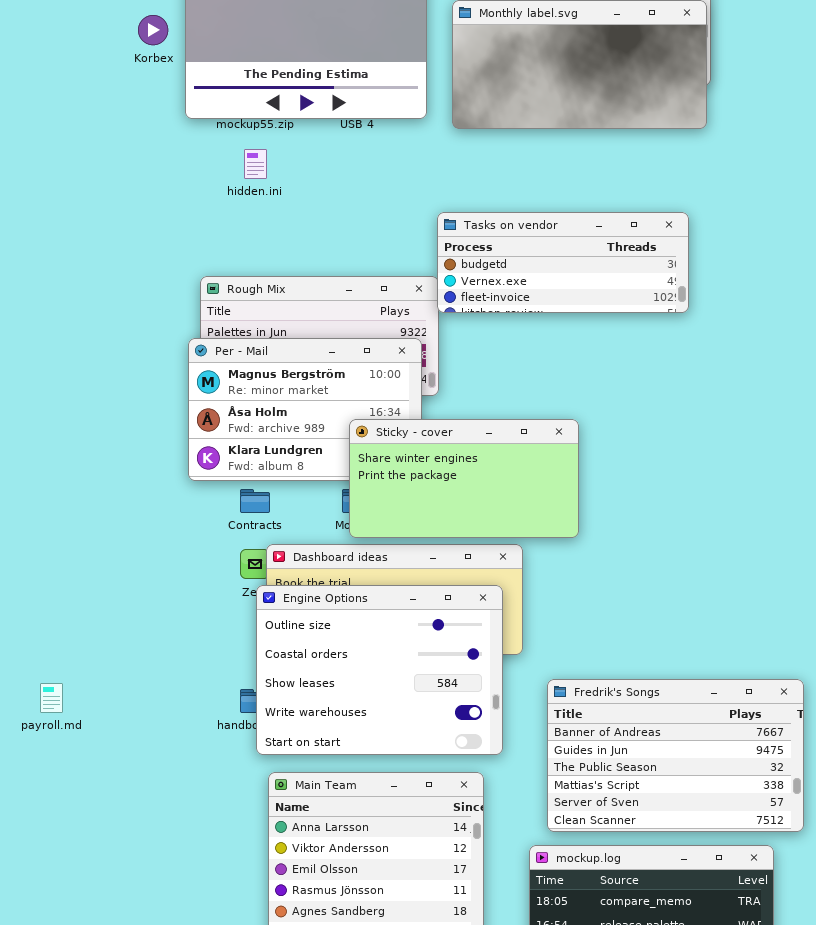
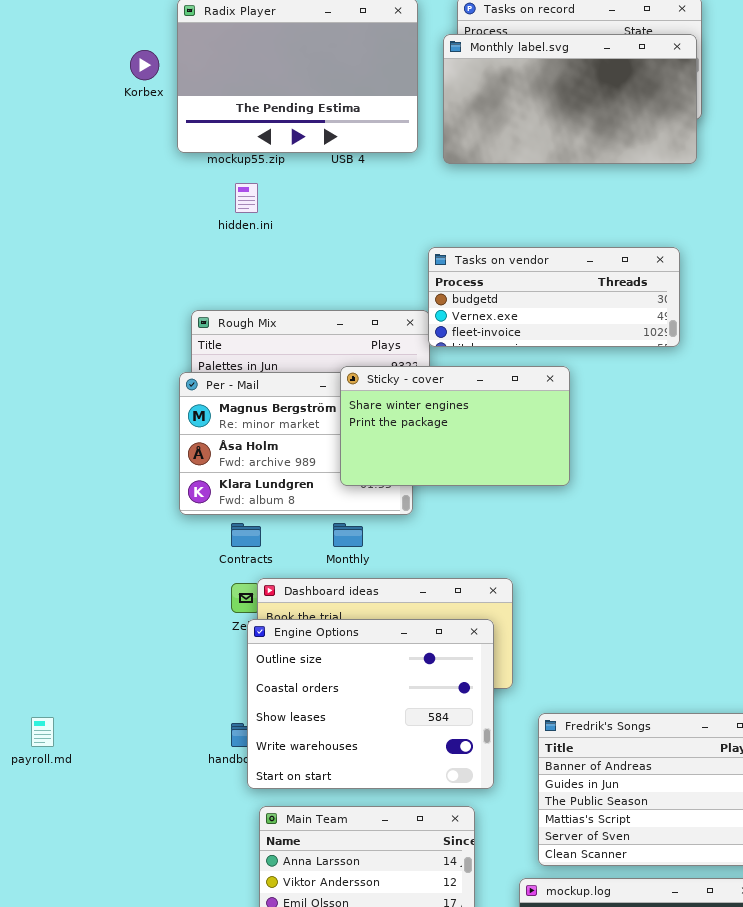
Sticky - cover: [349,419,579,538] -> [340,366,570,486], moved

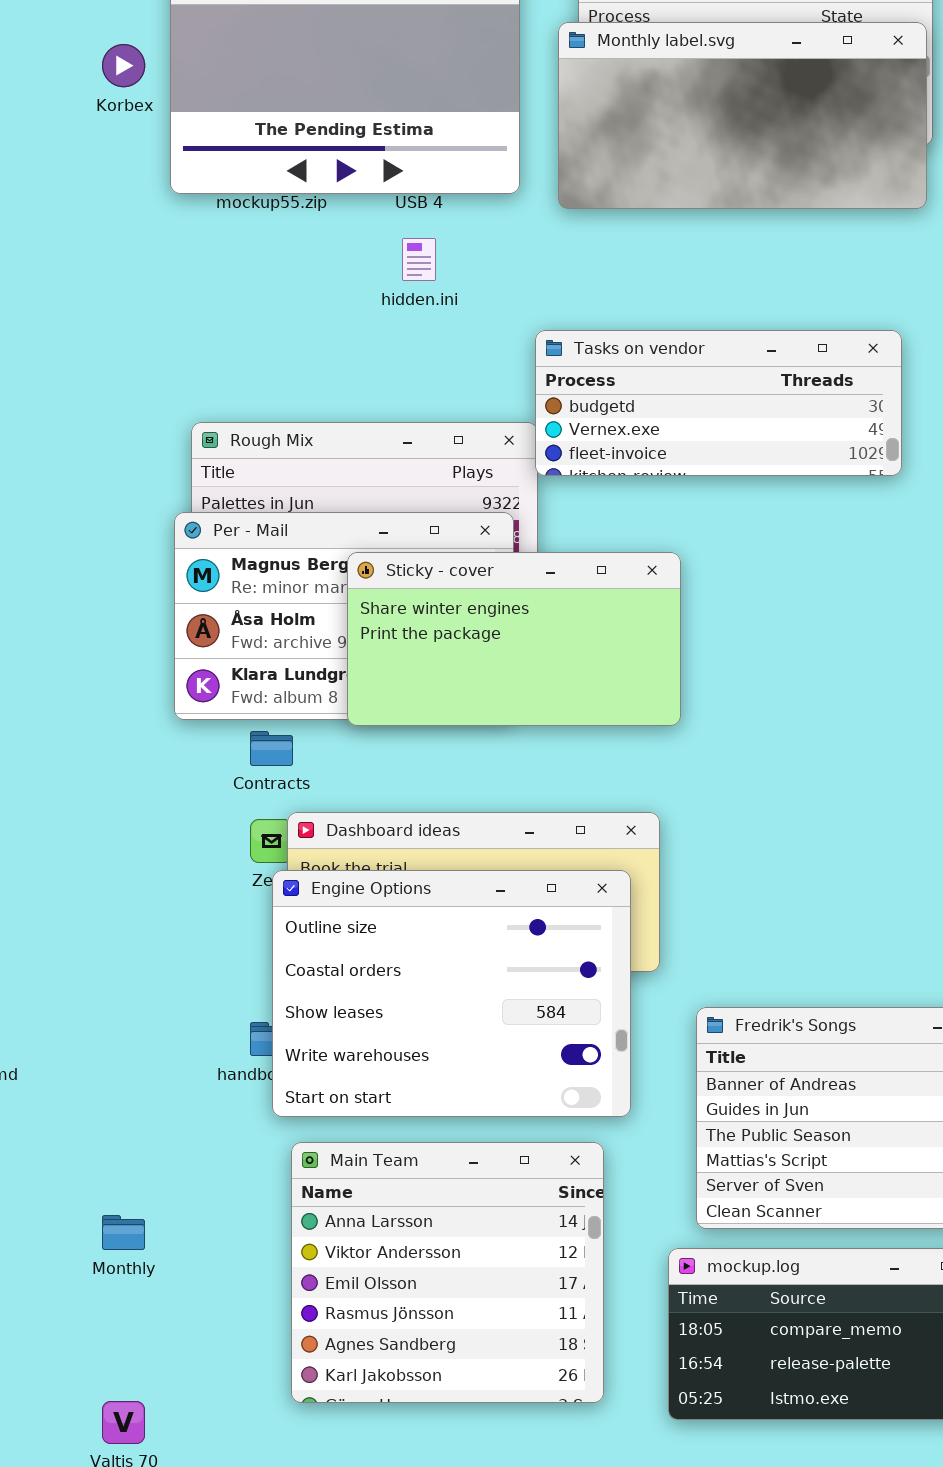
hidden.ini: [235,183,258,213] -> [402,238,436,281], moved
Sticky - cover: [340,366,570,486] -> [347,552,681,726], moved
Monthly: [333,523,363,547] -> [102,1215,145,1250], moved

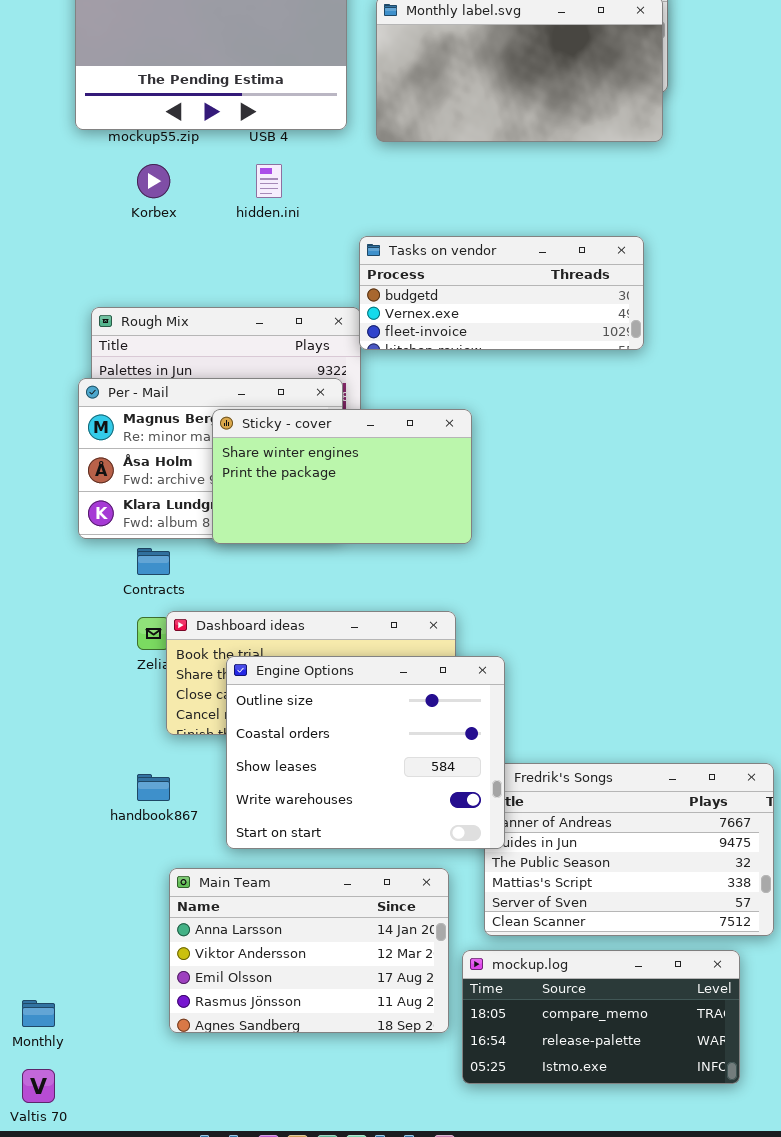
Korbex: [102,44,145,87] -> [137,164,170,198], moved
Engine Options: [272,870,631,1117] -> [226,656,505,849], moved
Main Team: [291,1142,604,1403] -> [169,868,449,1033], resized
Monthly: [102,1215,145,1250] -> [22,1000,55,1027], moved

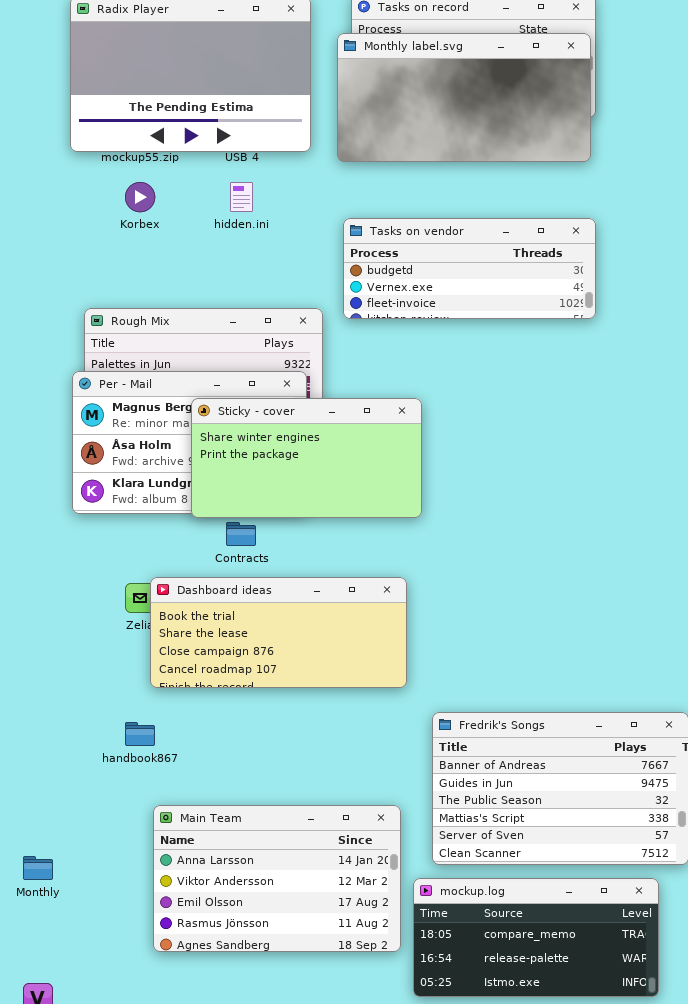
Tasks on vendor: [359,236,644,350] -> [343,218,596,319], moved
Contracts: [137,548,170,575] -> [226,522,256,546], moved
Engine Options: [226,656,505,849] -> none, closed
Monthly: [22,1000,55,1027] -> [23,856,53,880], moved

